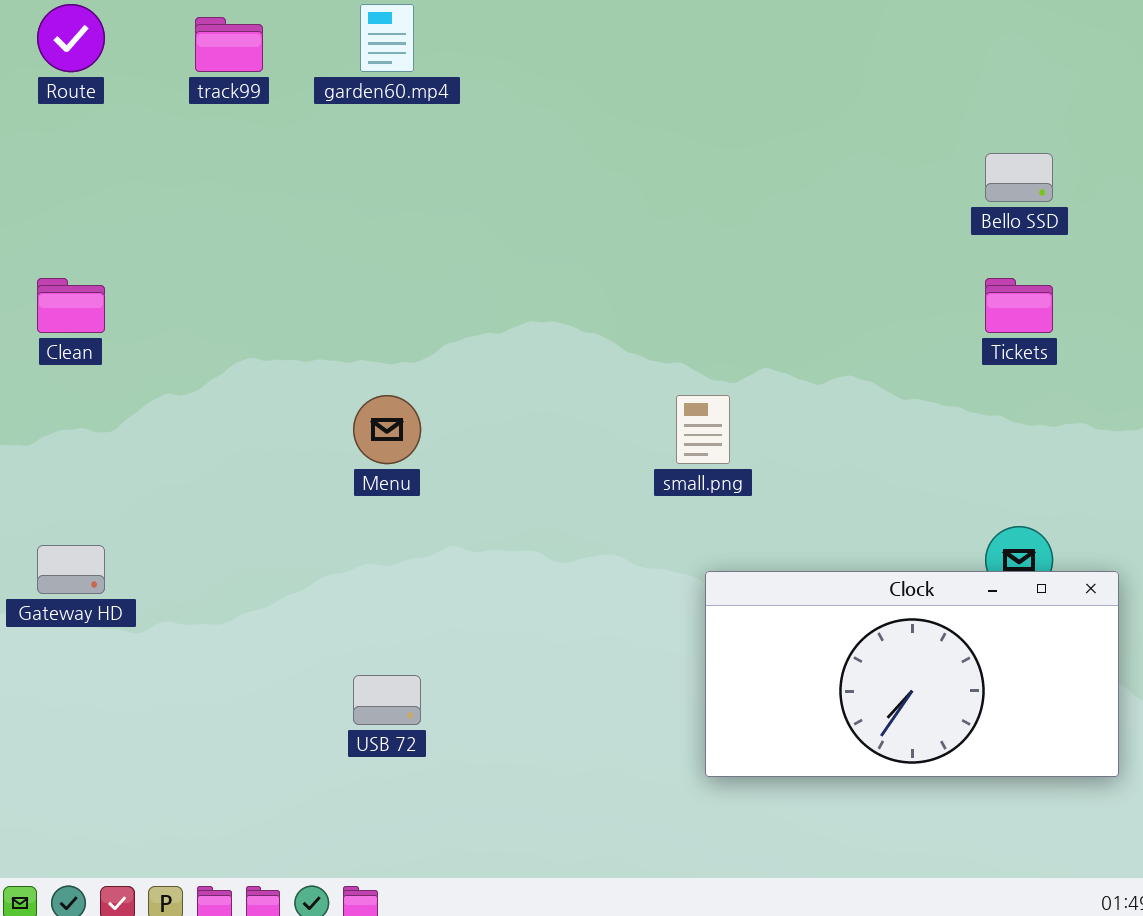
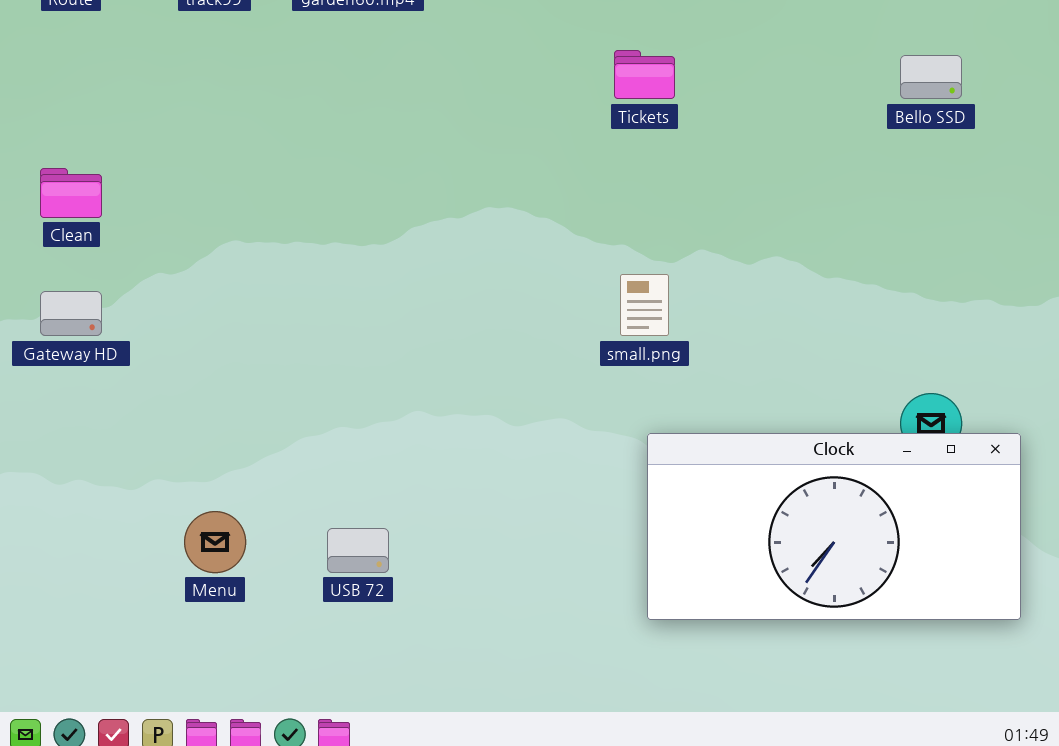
Tickets: [985,278,1053,333] -> [614,50,675,99], moved
Menu: [353,395,421,464] -> [184,511,246,573], moved
Gateway HD: [37,545,105,594] -> [40,291,102,336], moved

